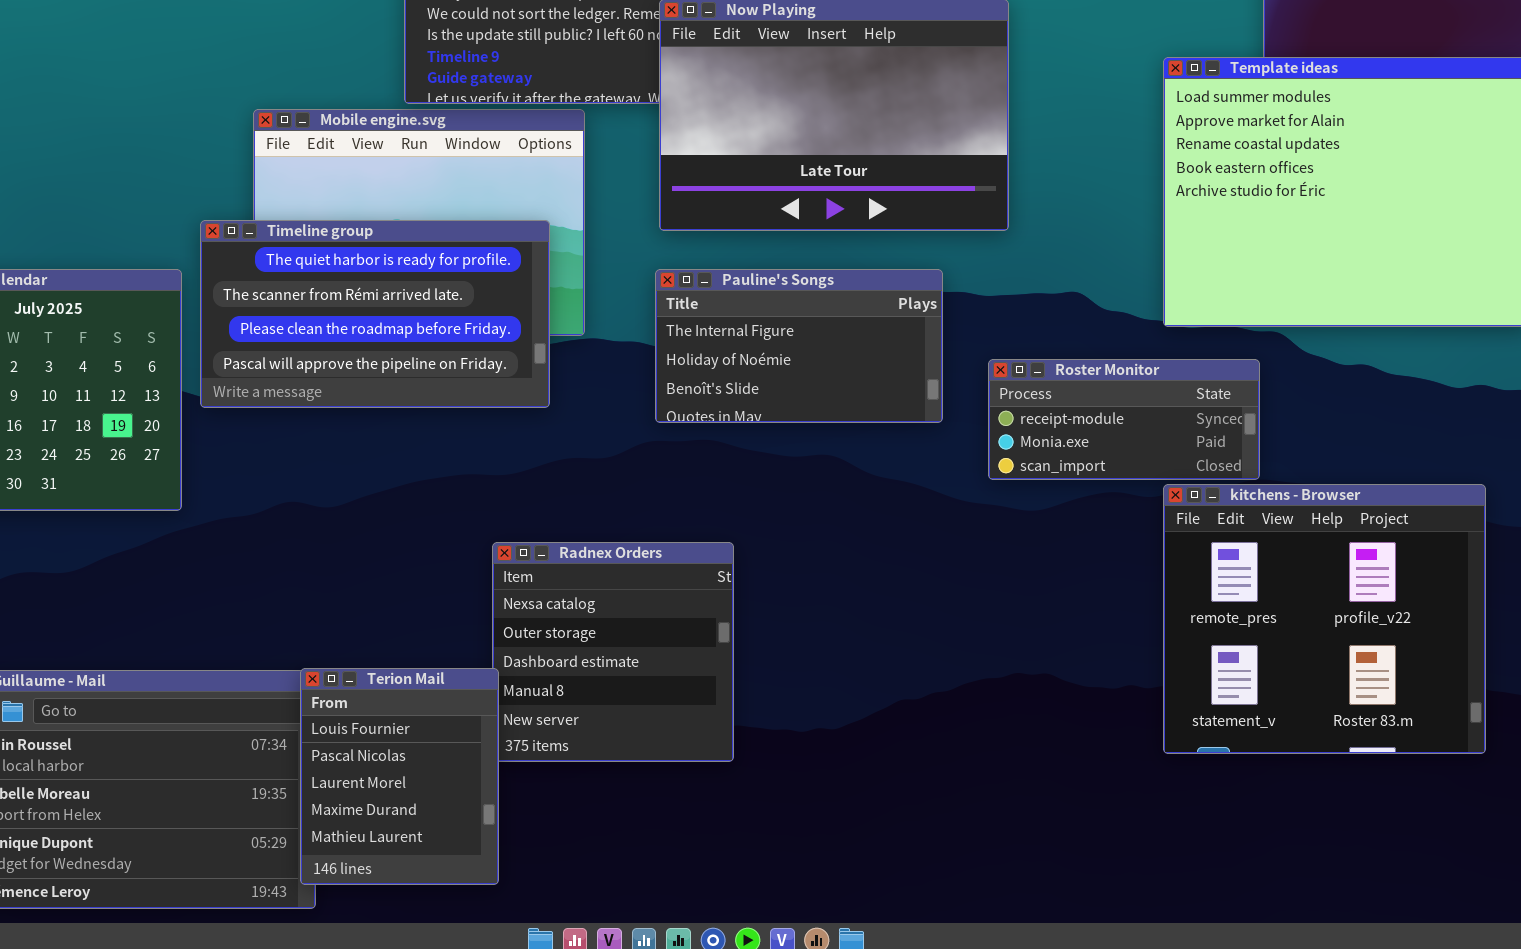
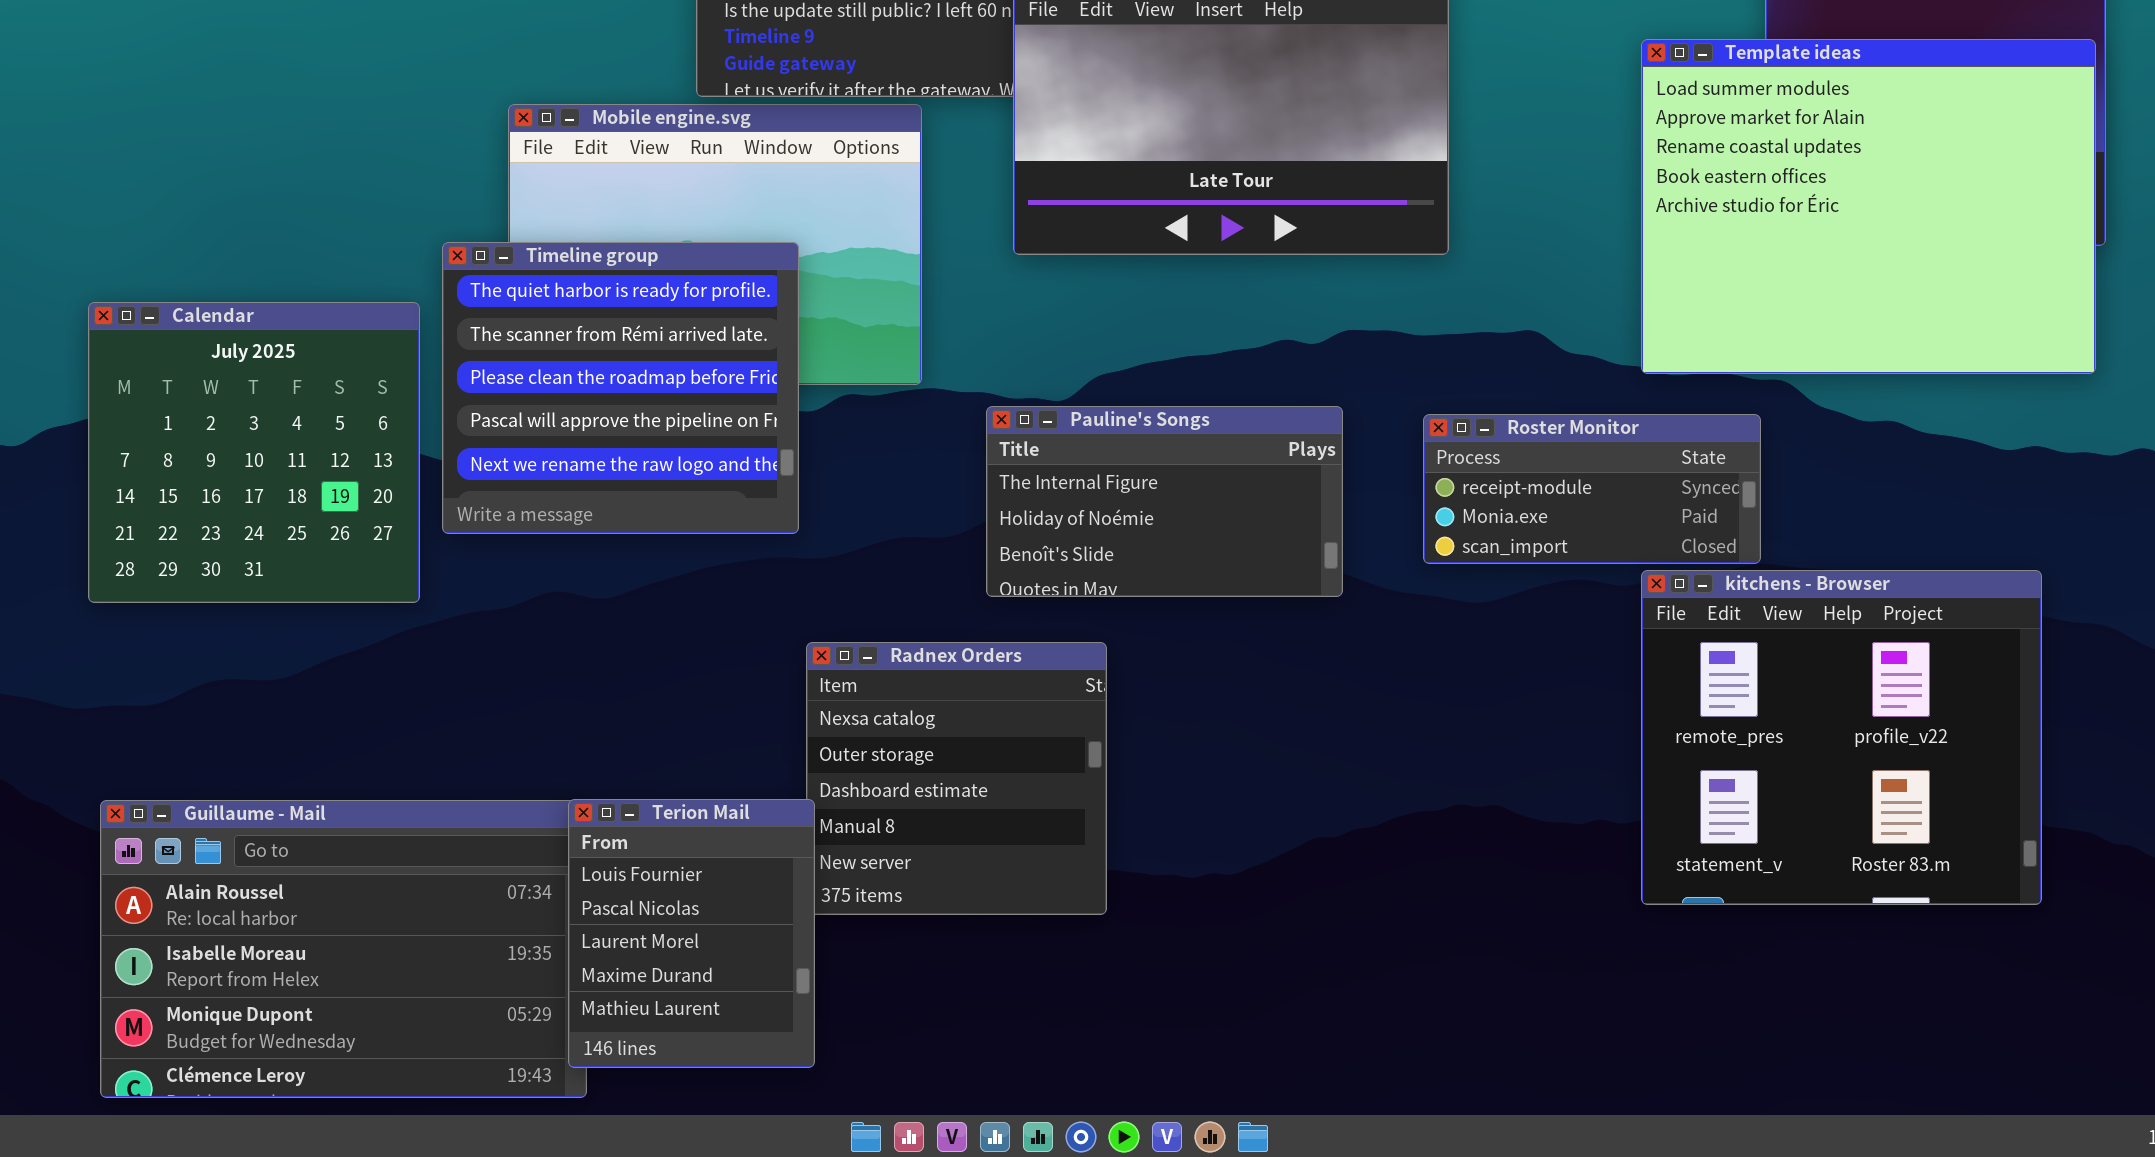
Timeline group: [200,220,550,408] -> [442,242,799,534], resized
Pauline's Songs: [655,269,943,423] -> [986,406,1343,597], moved

